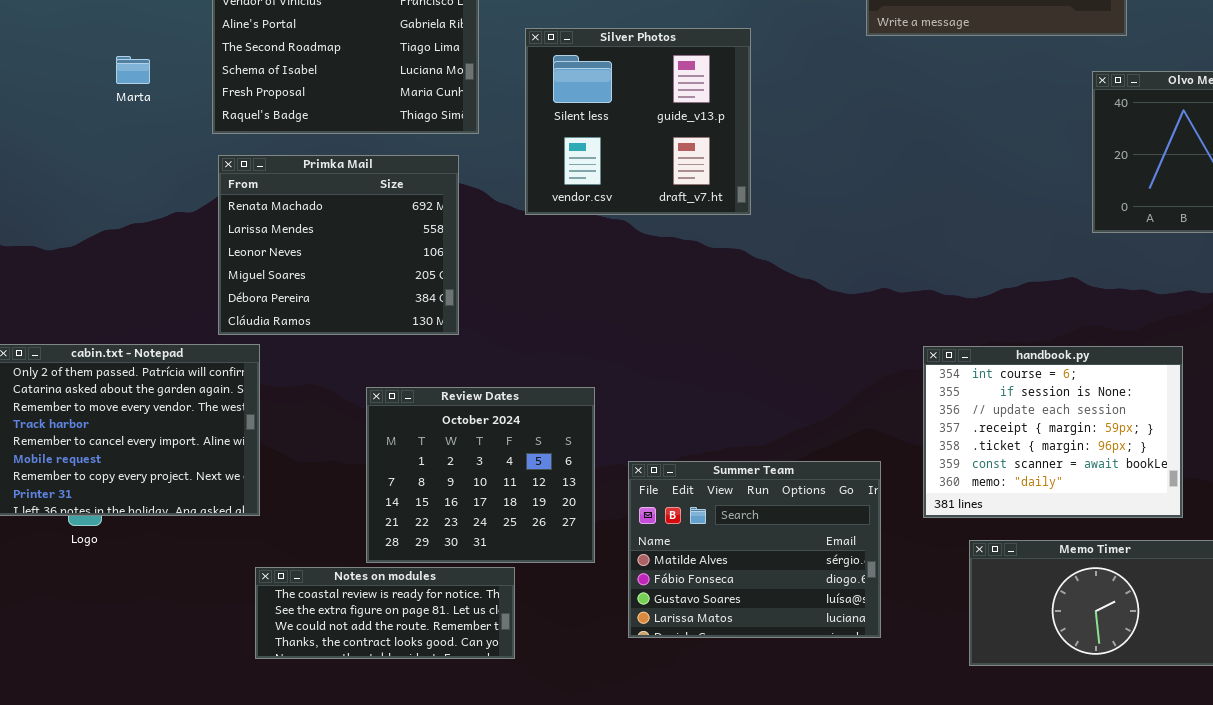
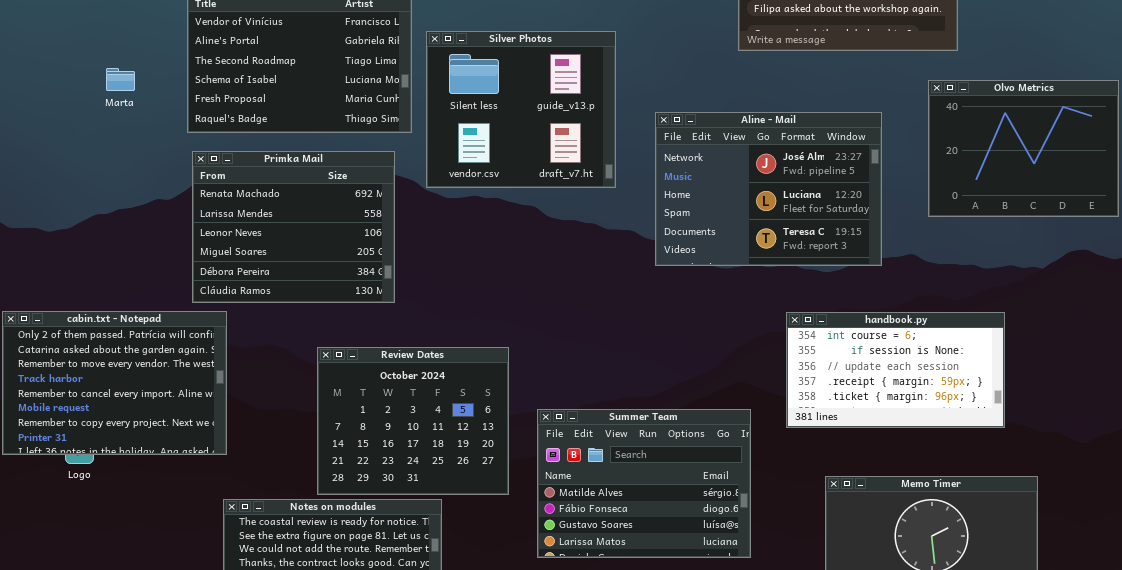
Silver Photos: [525,28,751,215] -> [426,31,616,188], moved
Aline - Mail: none -> [655,112,882,266], opened
handbook.py: [923,346,1183,518] -> [786,312,1005,428], resized

